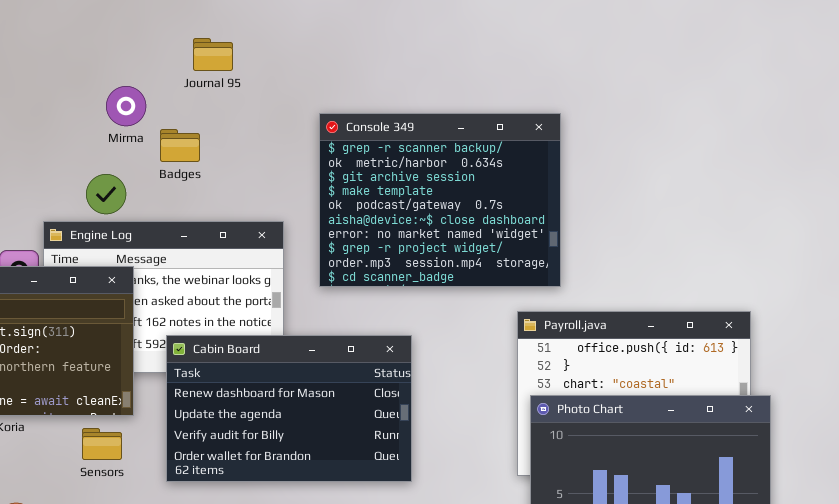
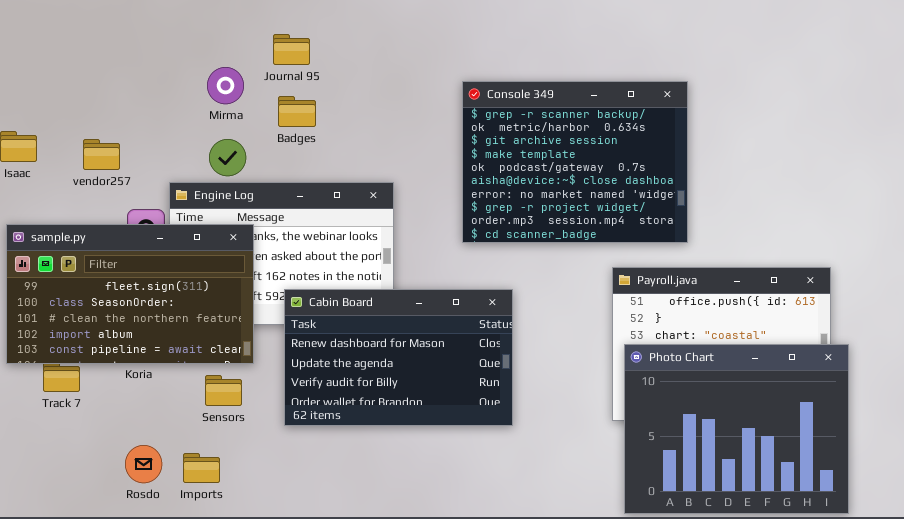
Journal 95: [193,38,233,71] -> [273,34,310,65], moved
Mirma: [106,86,146,126] -> [207,67,244,104], moved
Console 349: [319,113,561,287] -> [462,81,688,243], moved

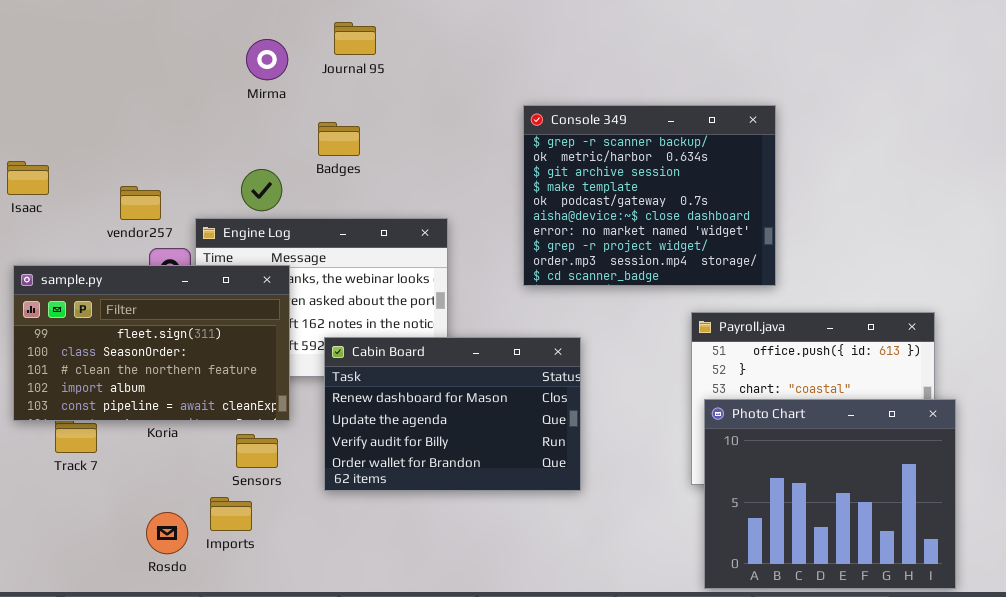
Journal 95: [273,34,310,65] -> [334,22,376,55], moved
Mirma: [207,67,244,104] -> [246,39,288,80], moved
vendor257: [83,139,120,170] -> [120,186,161,220], moved
Imports: [183,453,220,483] -> [210,497,252,531], moved

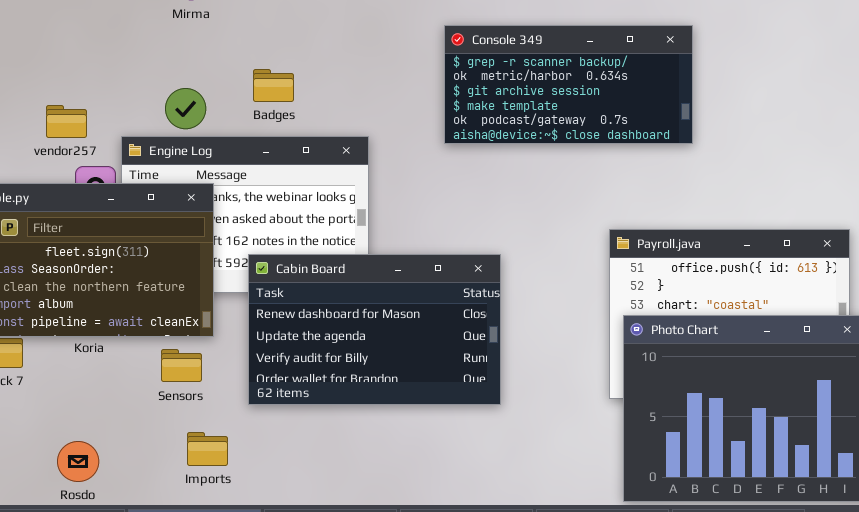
Console 349: [523,105,776,286] -> [444,25,693,144], resized
Badges: [318,122,360,156] -> [253,69,294,102], moved
Imports: [210,497,252,531] -> [187,432,228,466], moved
Rosdo: [146,512,188,554] -> [57,441,99,482], moved

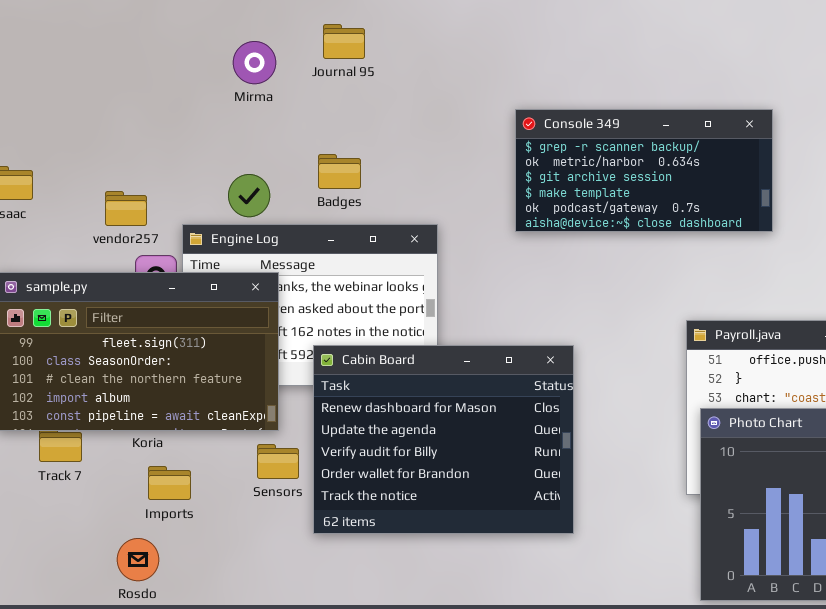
Cabin Board: [248,254,501,405] -> [313,345,574,534], resized
Sensors: [161,349,202,382] -> [257,444,299,479], moved
Imports: [187,432,228,466] -> [148,466,191,500], moved

